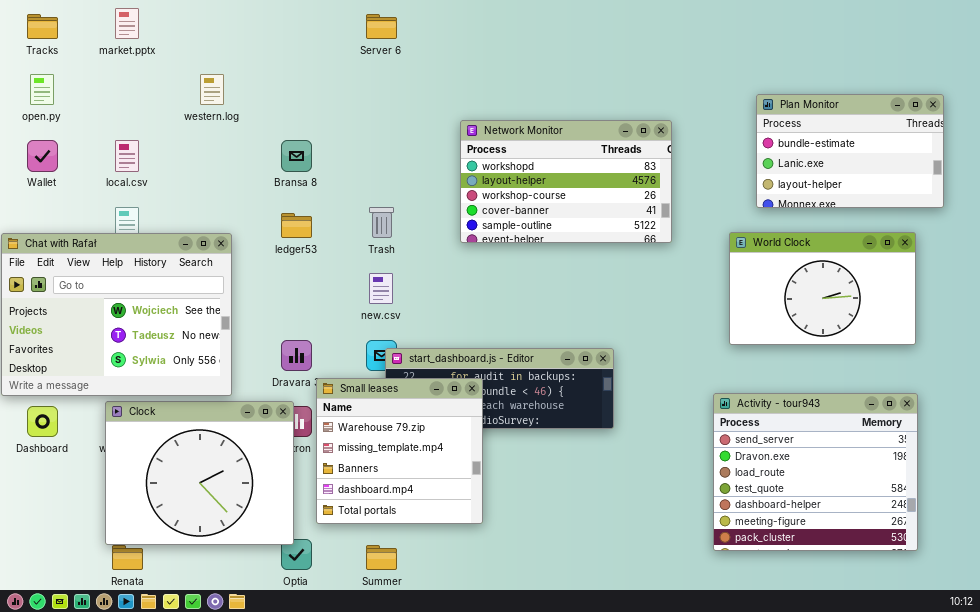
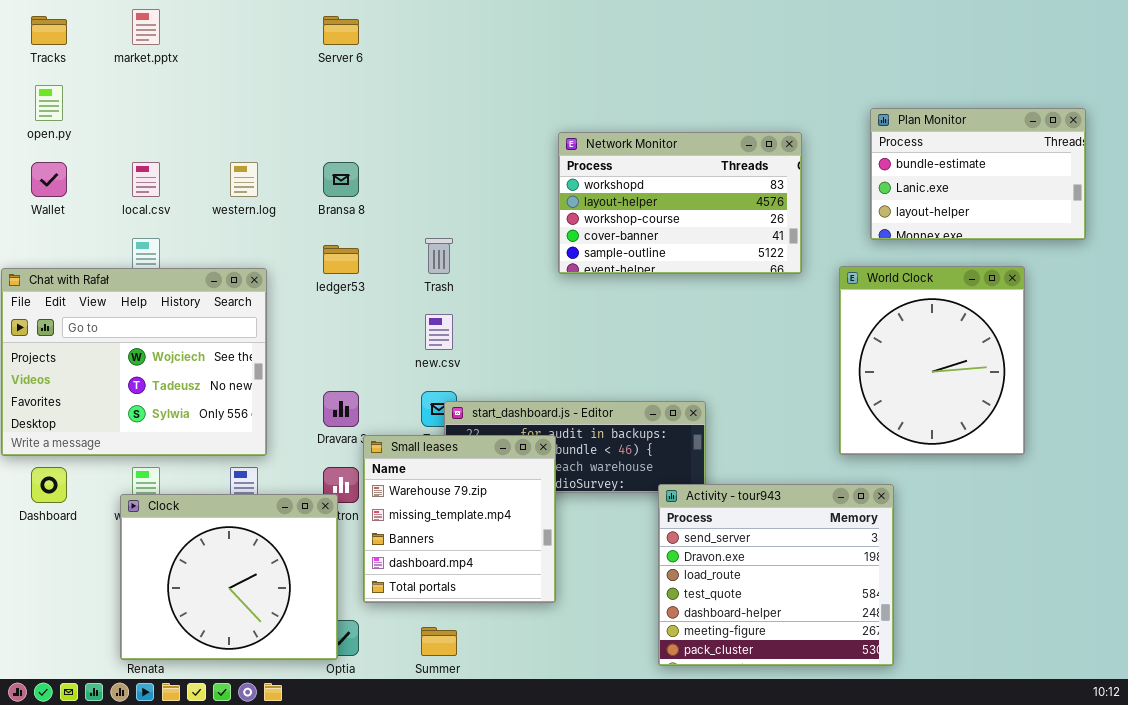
Server 6: [366,14,397,39] -> [323,16,359,45], moved
western.log: [200,74,224,105] -> [230,162,258,197], moved
Network Monitor: [460,120,672,243] -> [558,132,802,274], moved
World Clock: [729,232,916,345] -> [839,266,1025,455], resized
Activity - tour943: [713,393,918,551] -> [658,484,894,666], moved
Clock: [105,401,294,545] -> [120,494,338,660], moved

